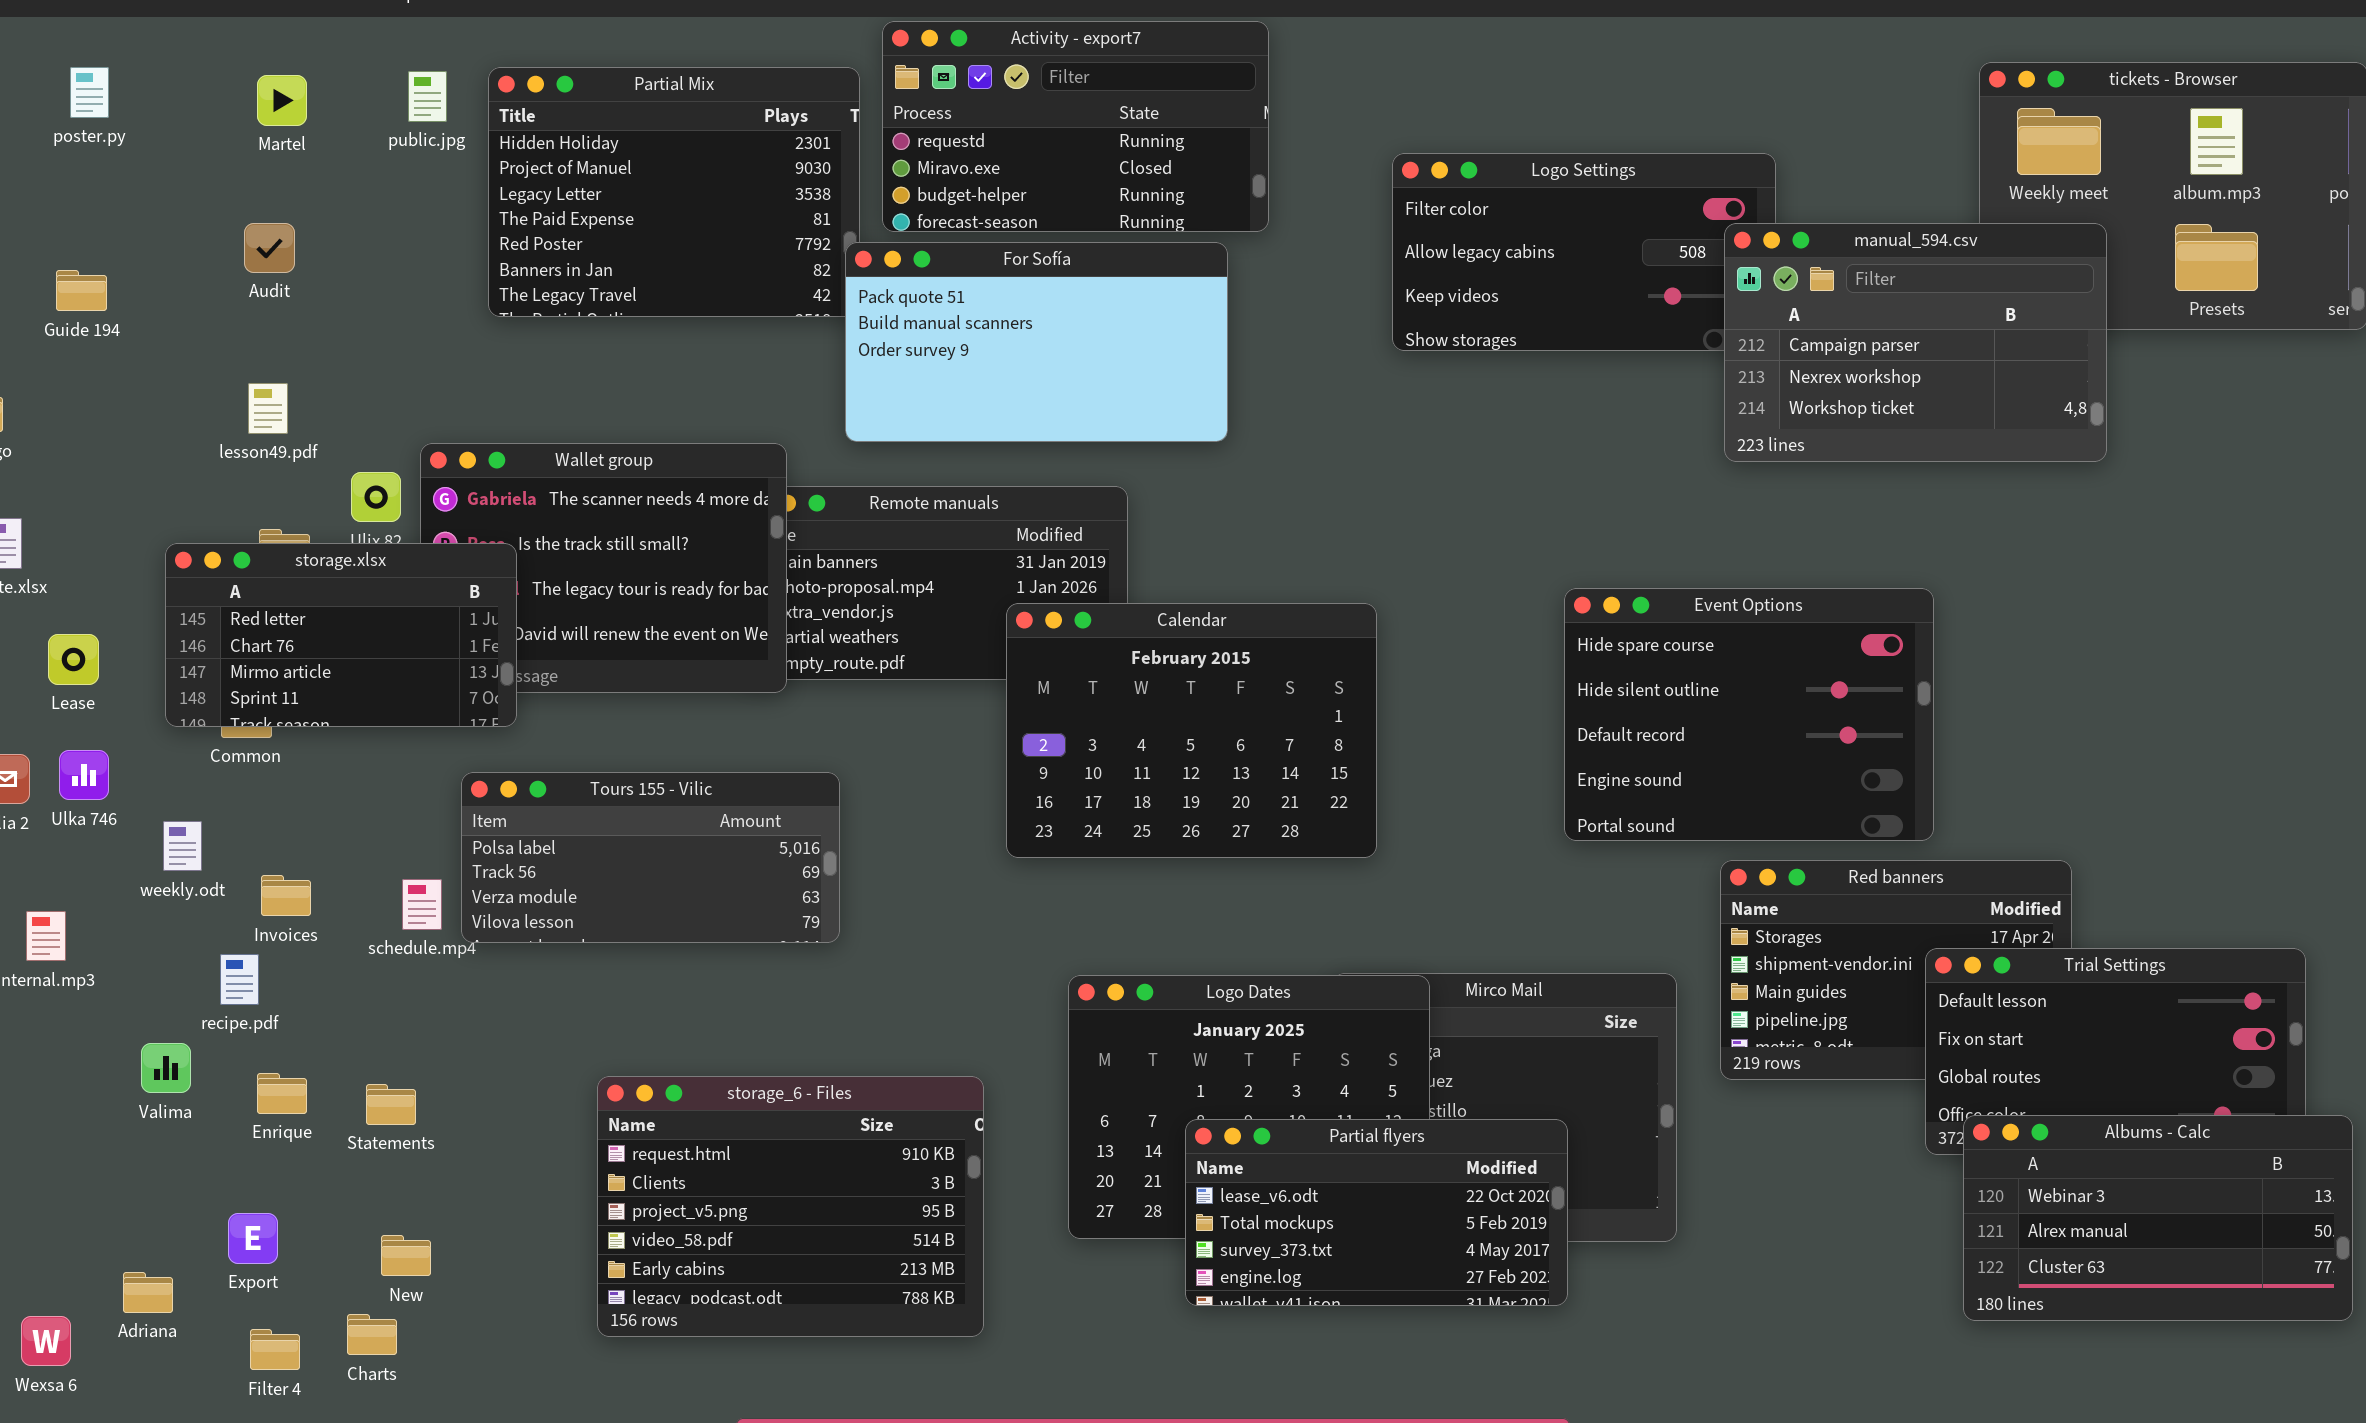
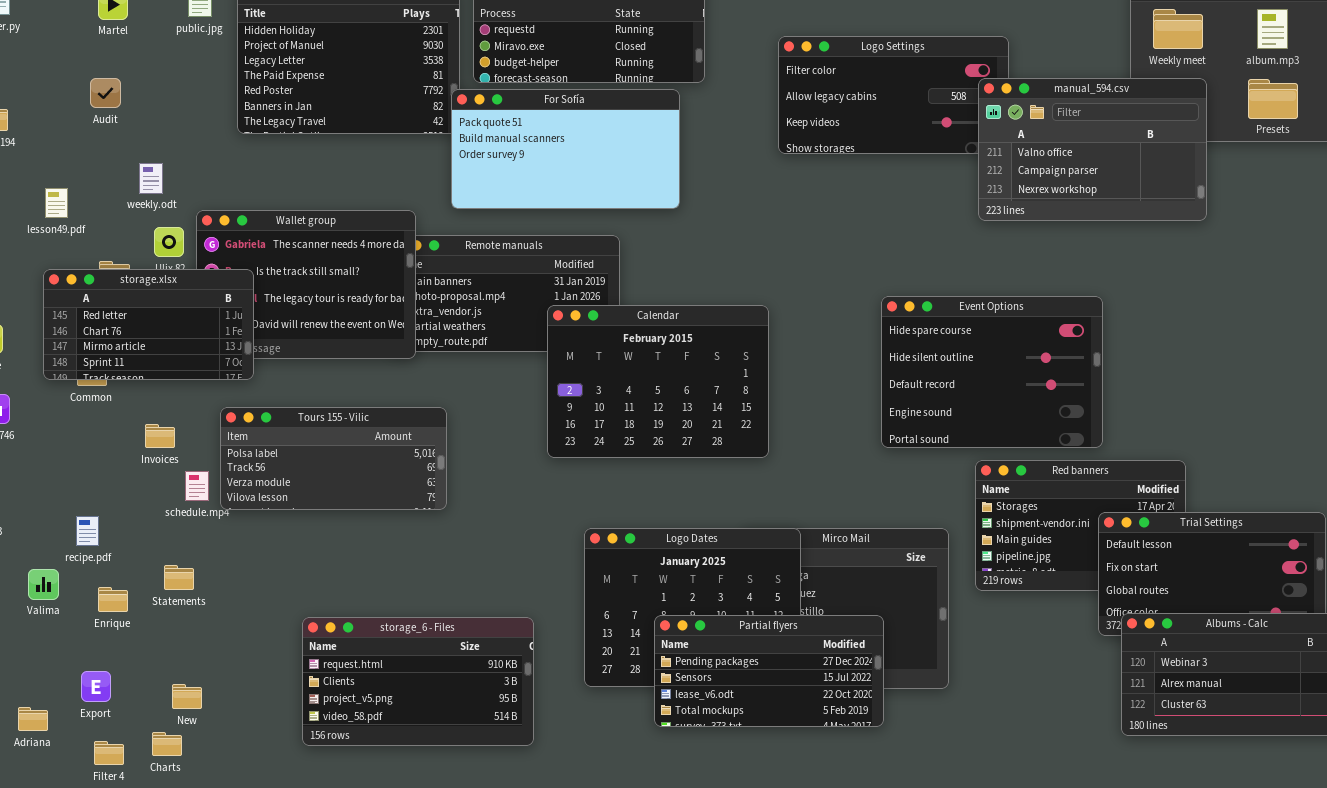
manual_594.csv: [1724,223,2107,462] -> [978,78,1207,221], scrolled up 1 row
lesson49.pdf: [248,383,288,434] -> [45,188,68,218], moved
weekly.odt: [163,821,202,871] -> [139,163,163,194], moved
Invoices: [261,875,311,916] -> [145,424,175,448], moved
storage_6 - Files: [597,1076,984,1337] -> [302,617,534,746], resized
Statements: [366,1084,416,1125] -> [164,565,194,590], moved
Partial flyers: [1185,1119,1568,1306] -> [654,615,884,727], scrolled up 2 rows

